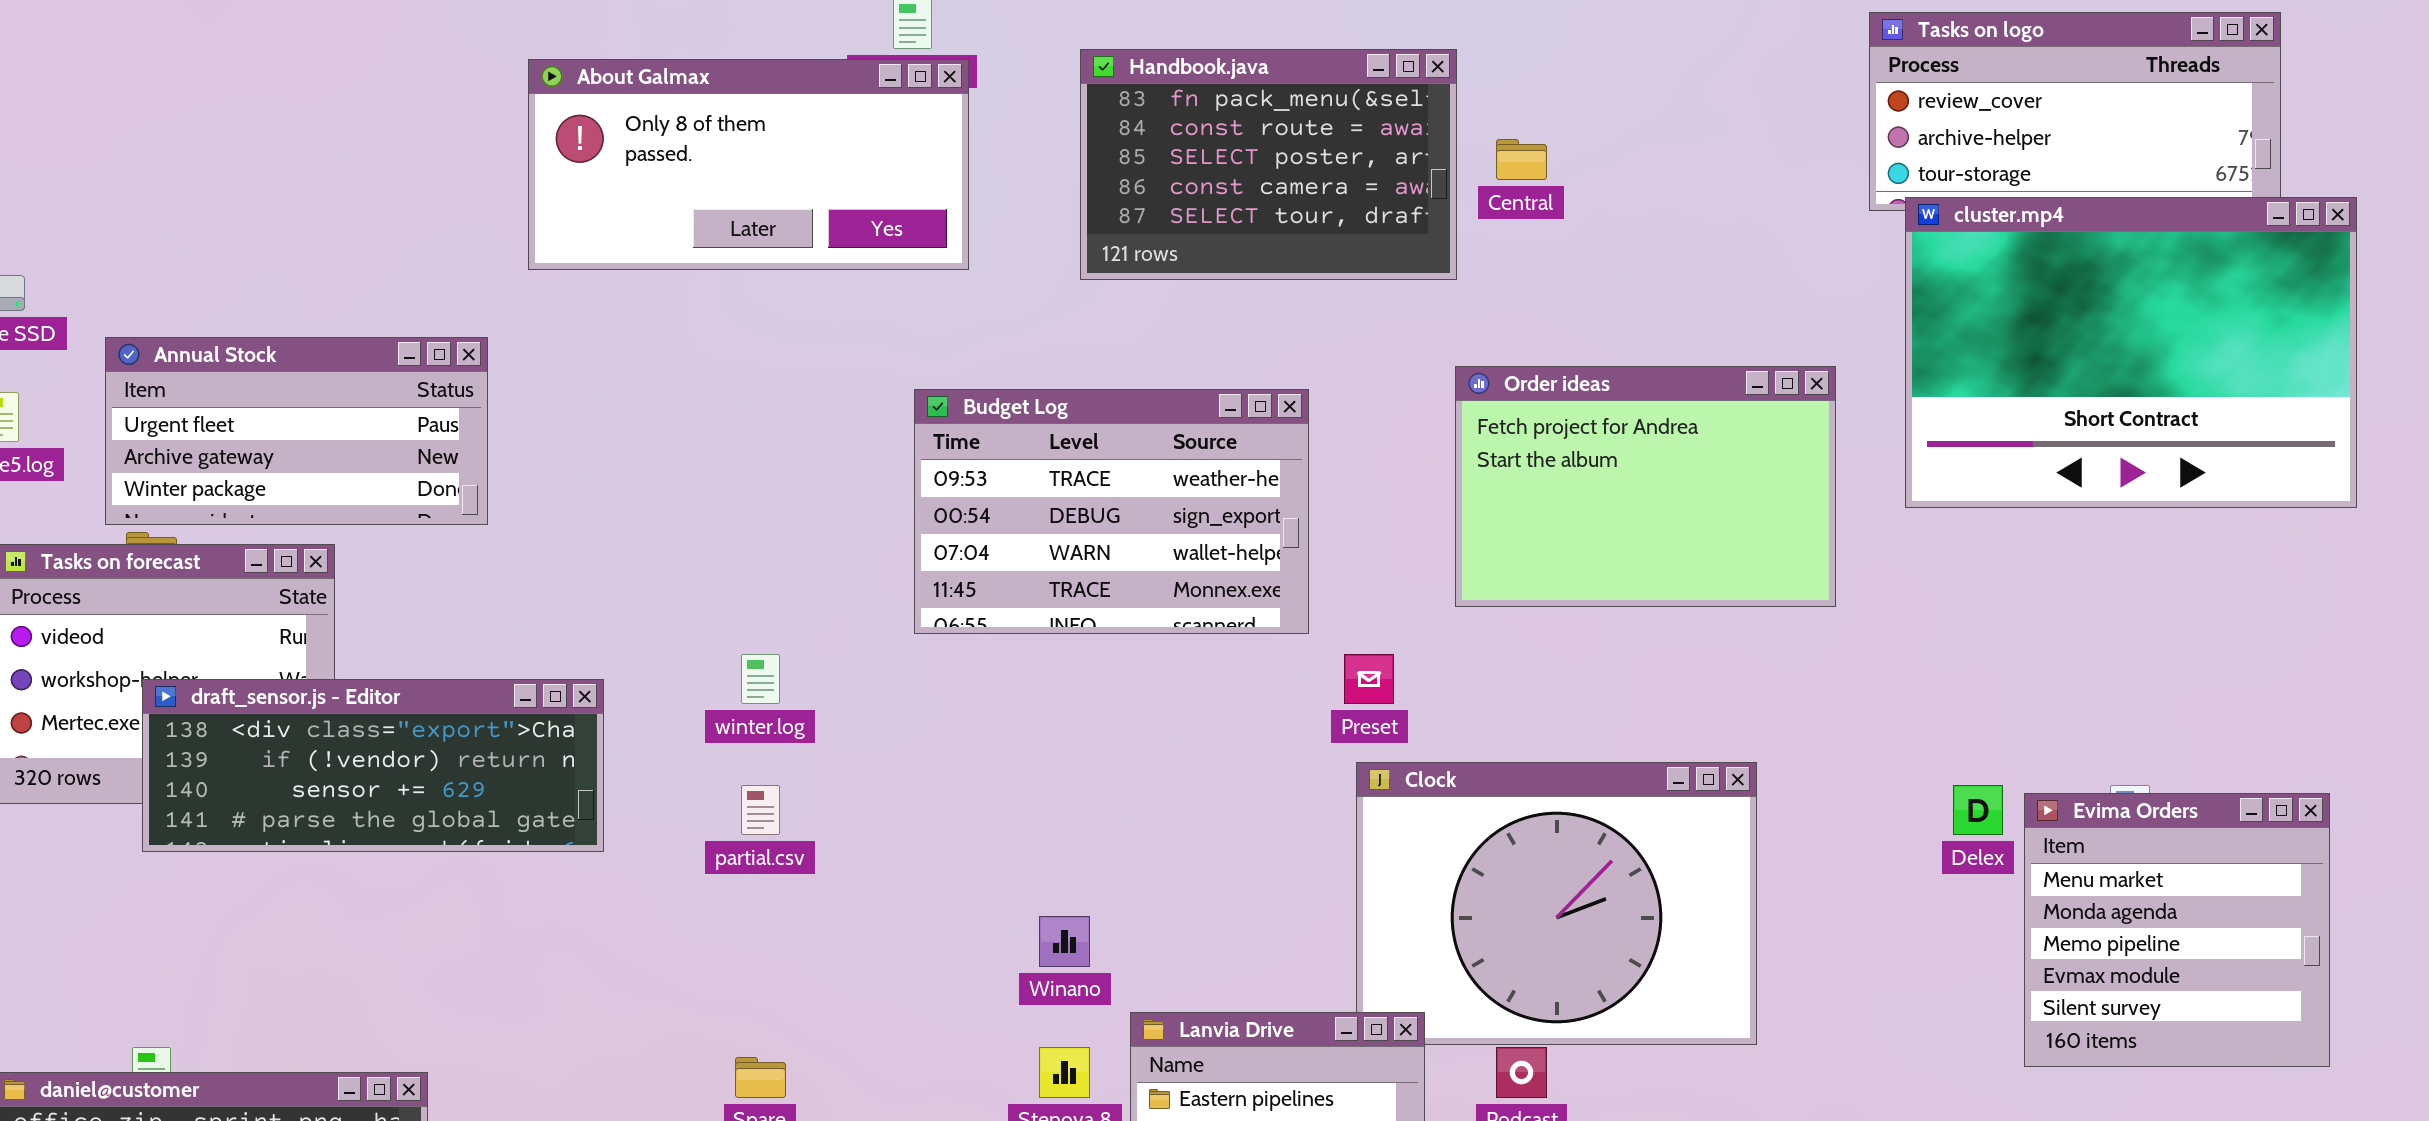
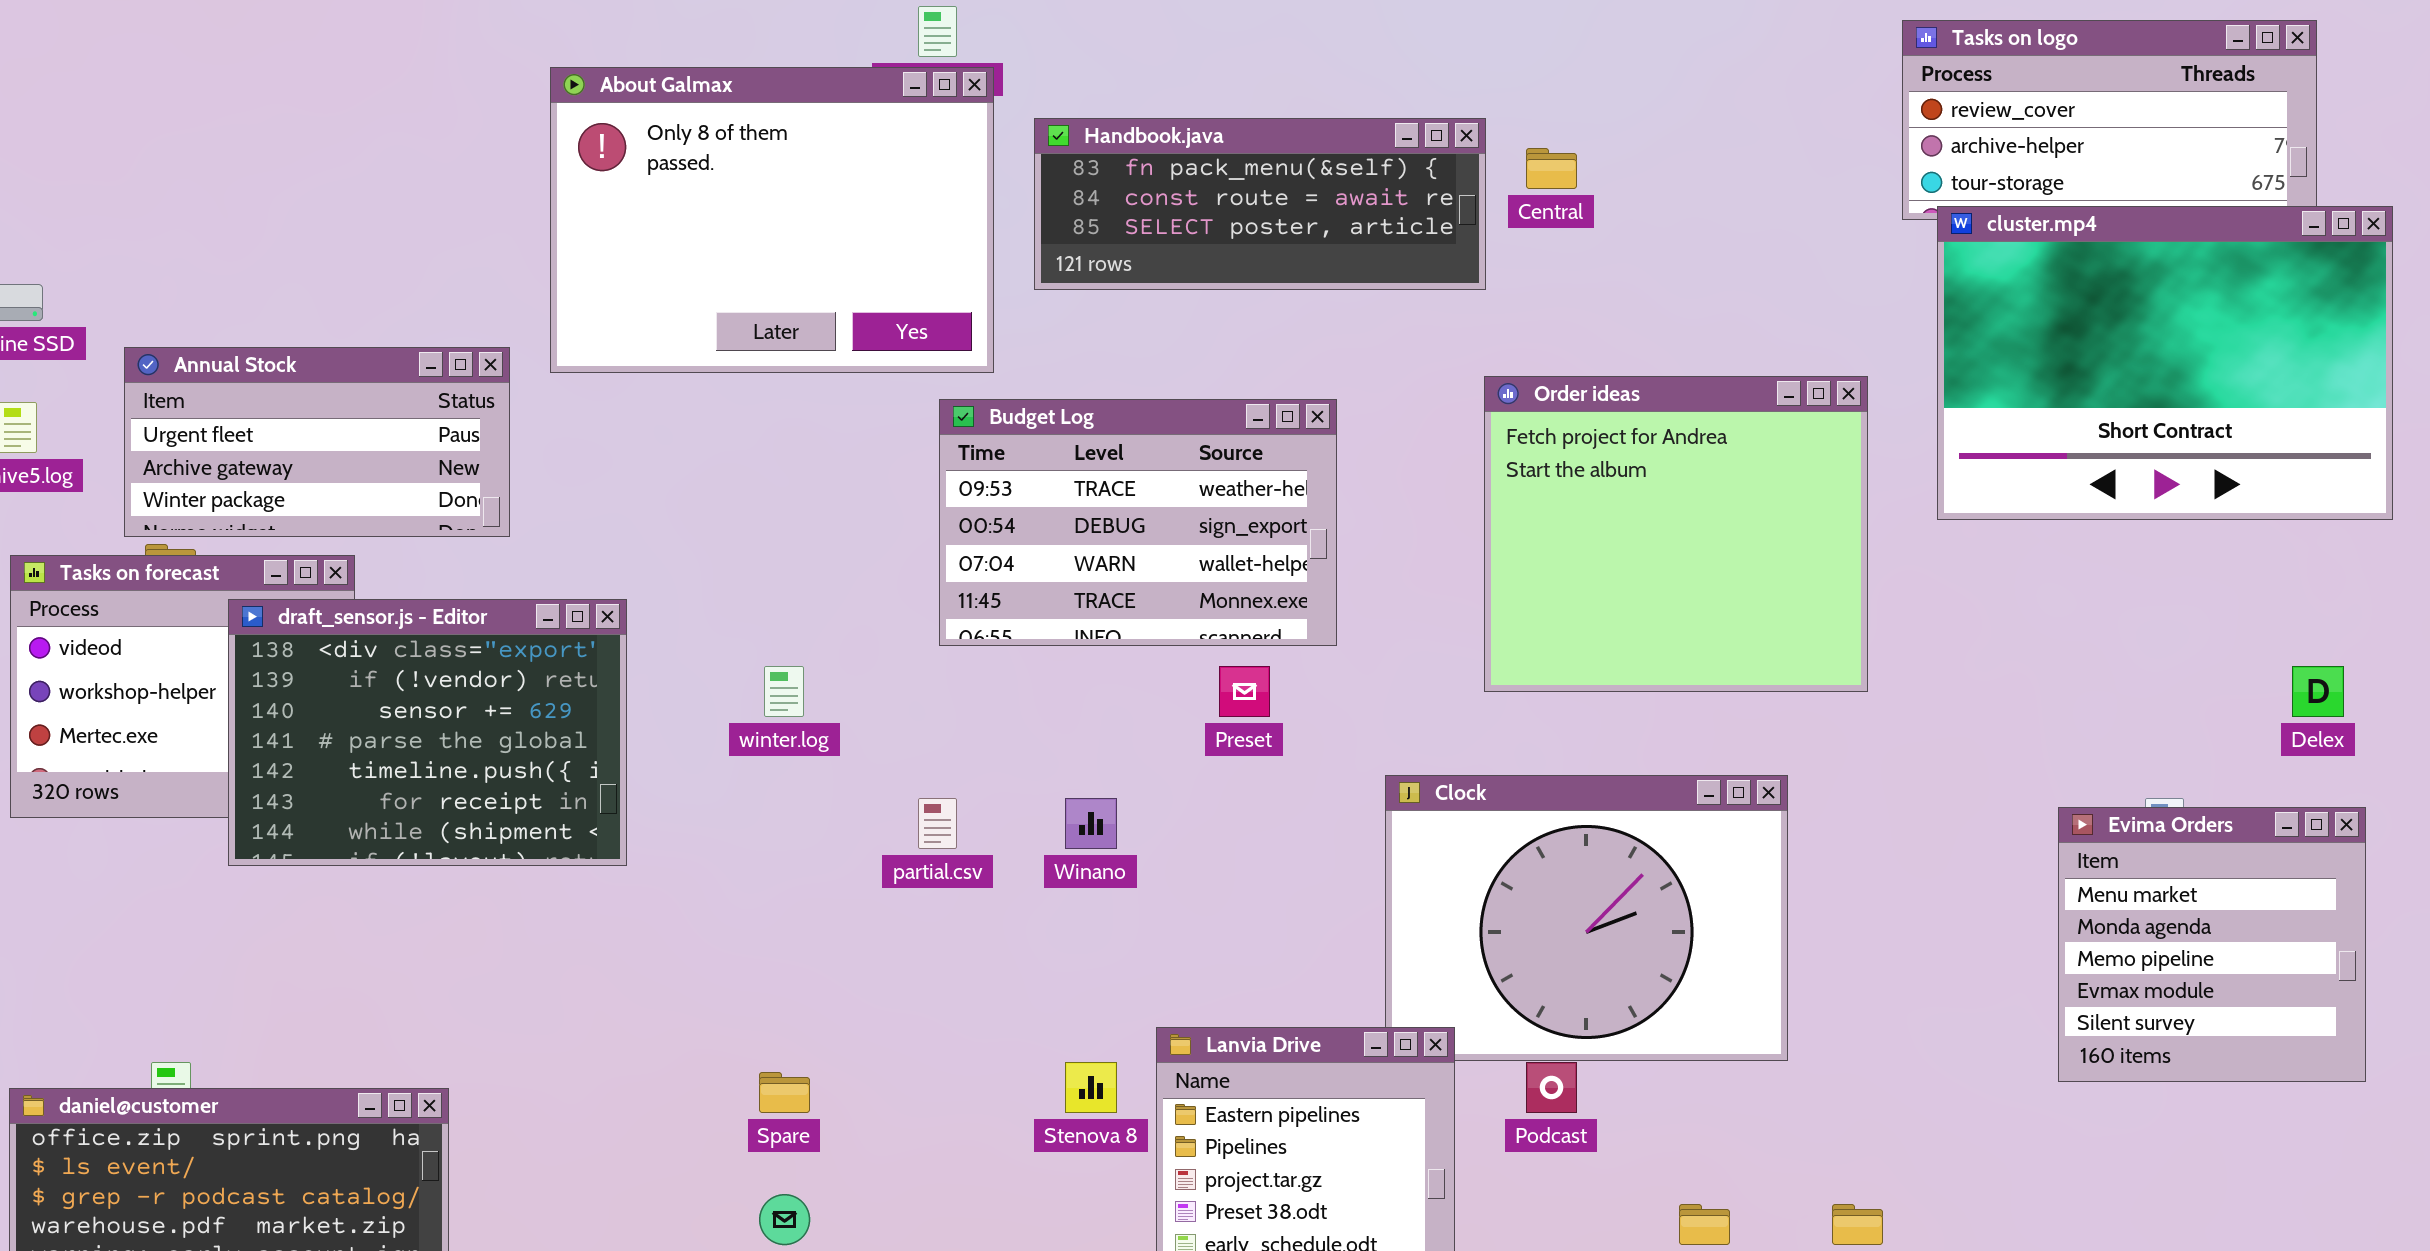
Handbook.java: [1080,49,1457,280] -> [1034,118,1486,290], resized
About Galmax: [528,59,969,270] -> [550,67,994,373], resized
Order ideas: [1455,366,1836,607] -> [1484,376,1868,692], resized
Preset: [1344,654,1394,704] -> [1219,666,1270,717], moved
draft_sensor.js - Editor: [142,679,604,852] -> [228,599,627,866], resized
partial.csv: [741,785,780,835] -> [918,798,957,849], moved
Delex: [1953,785,2003,835] -> [2292,666,2344,717], moved
Winano: [1039,916,1090,967] -> [1065,798,1117,849], moved

